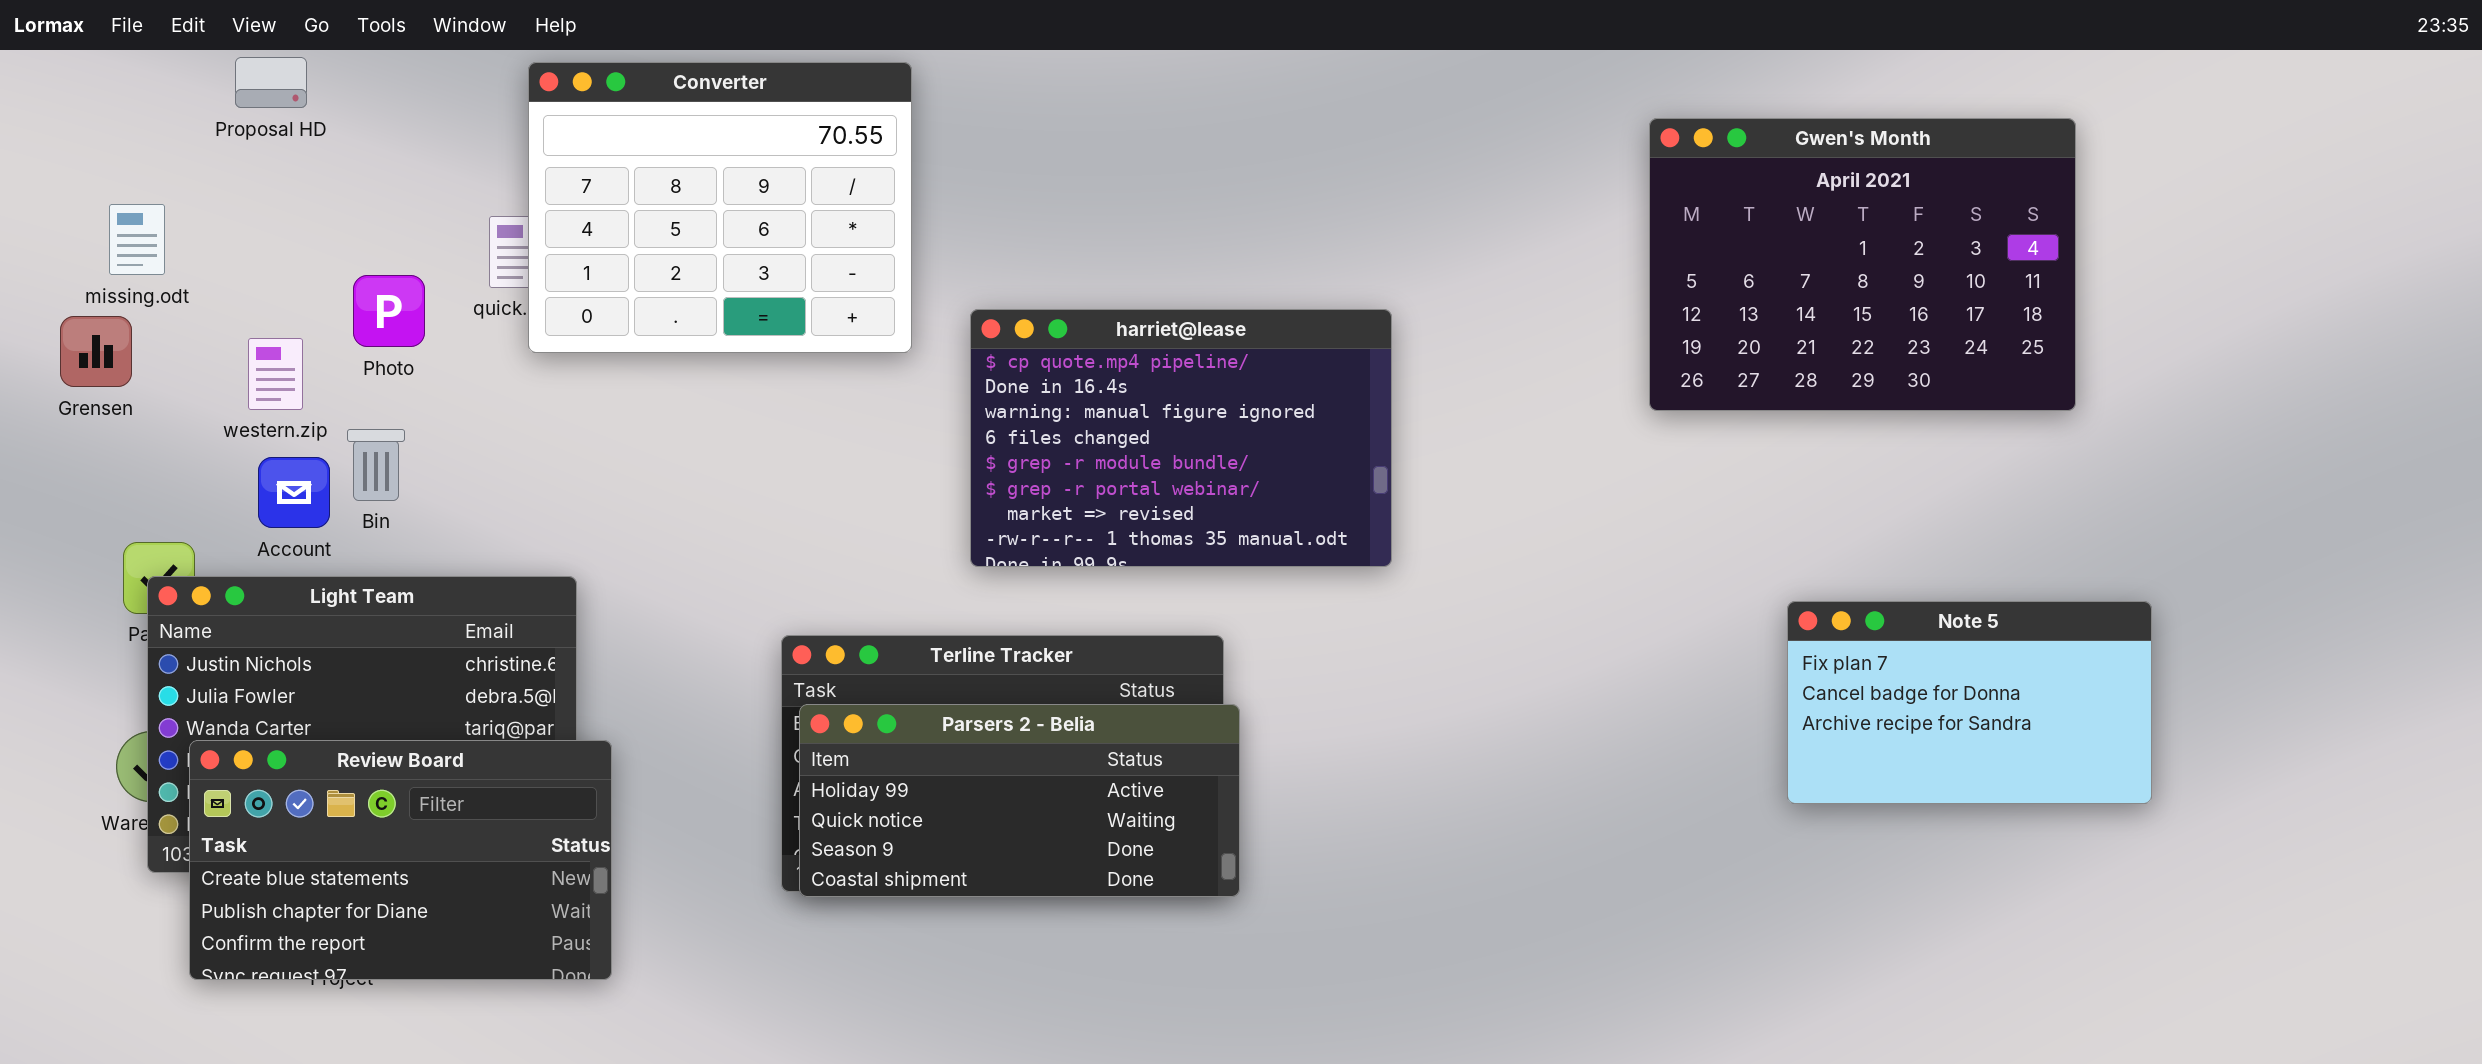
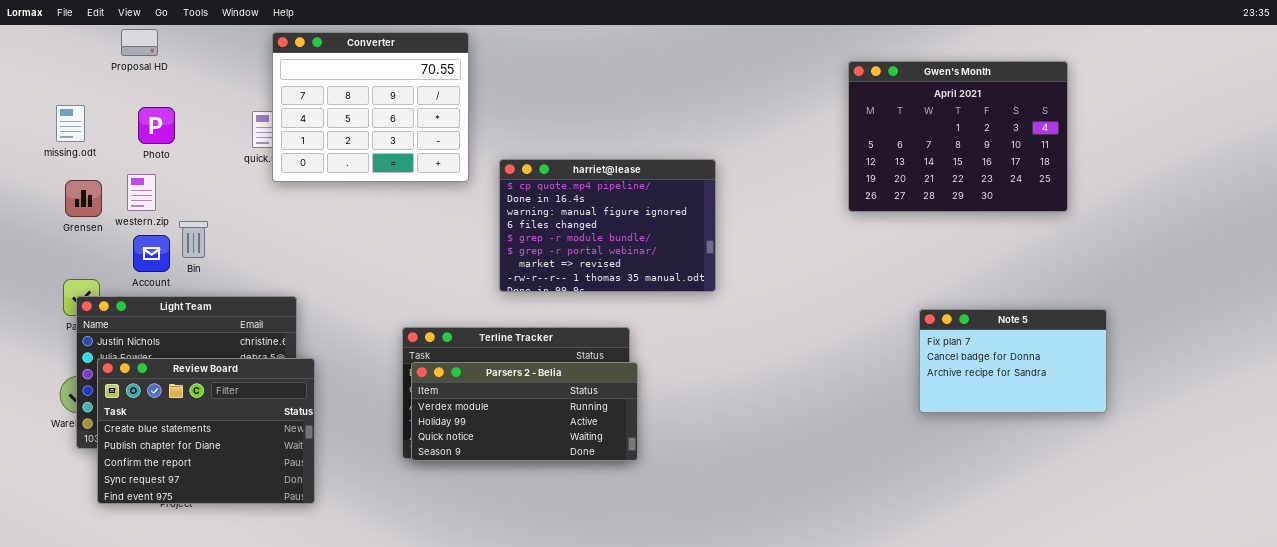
Photo: [353,275,425,347] -> [138,107,175,144], moved
Grensen: [60,316,132,387] -> [65,180,102,217], moved
Parsers 2 - Belia: [799,704,1240,897] -> [411,362,638,461], scrolled up 1 row
Review Board: [189,740,612,980] -> [97,358,315,504], resized

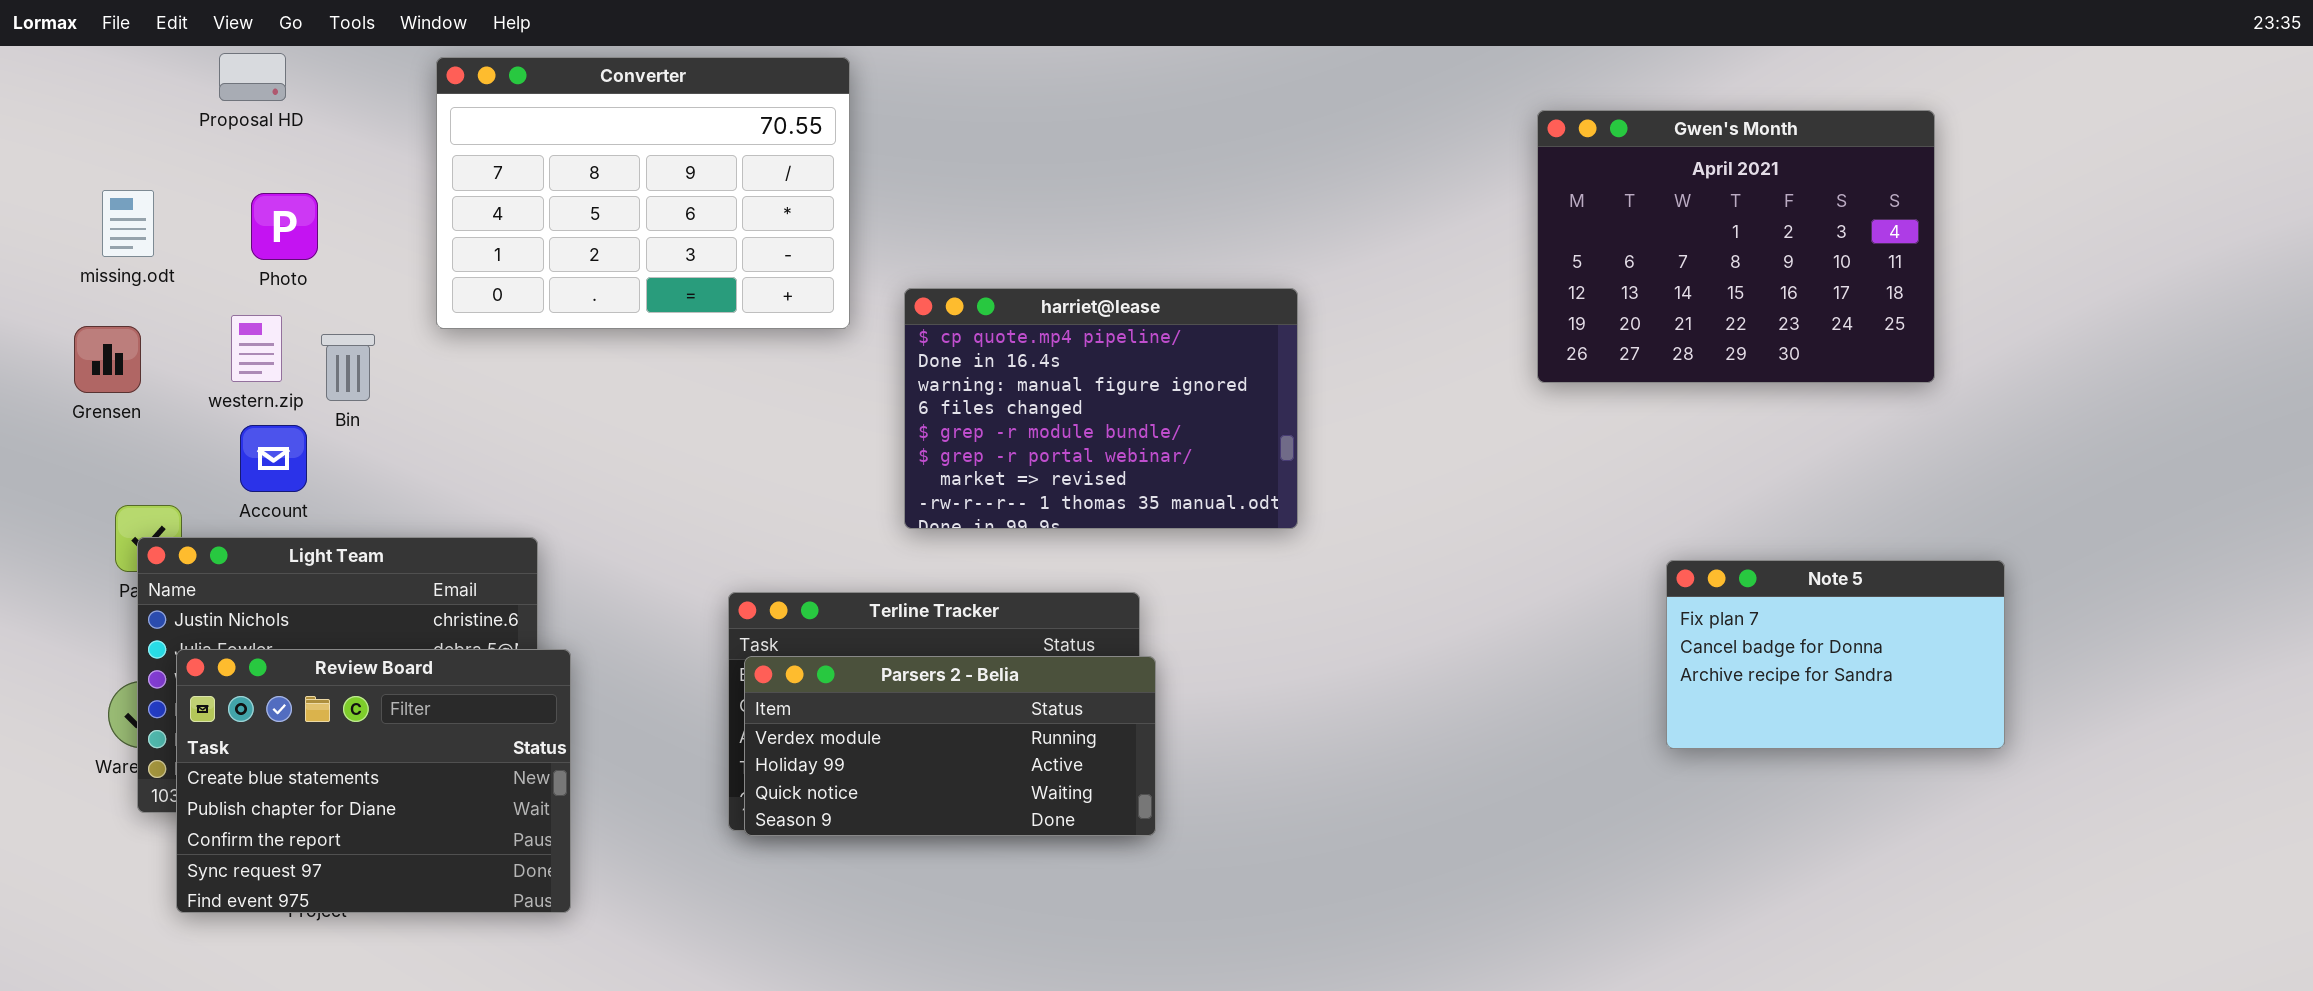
Converter: [272,32,469,182] -> [436,57,850,329], resized
Grensen: [65,180,102,217] -> [74,326,141,393], moved
Bin: [179,221,208,258] -> [321,334,375,401], moved

